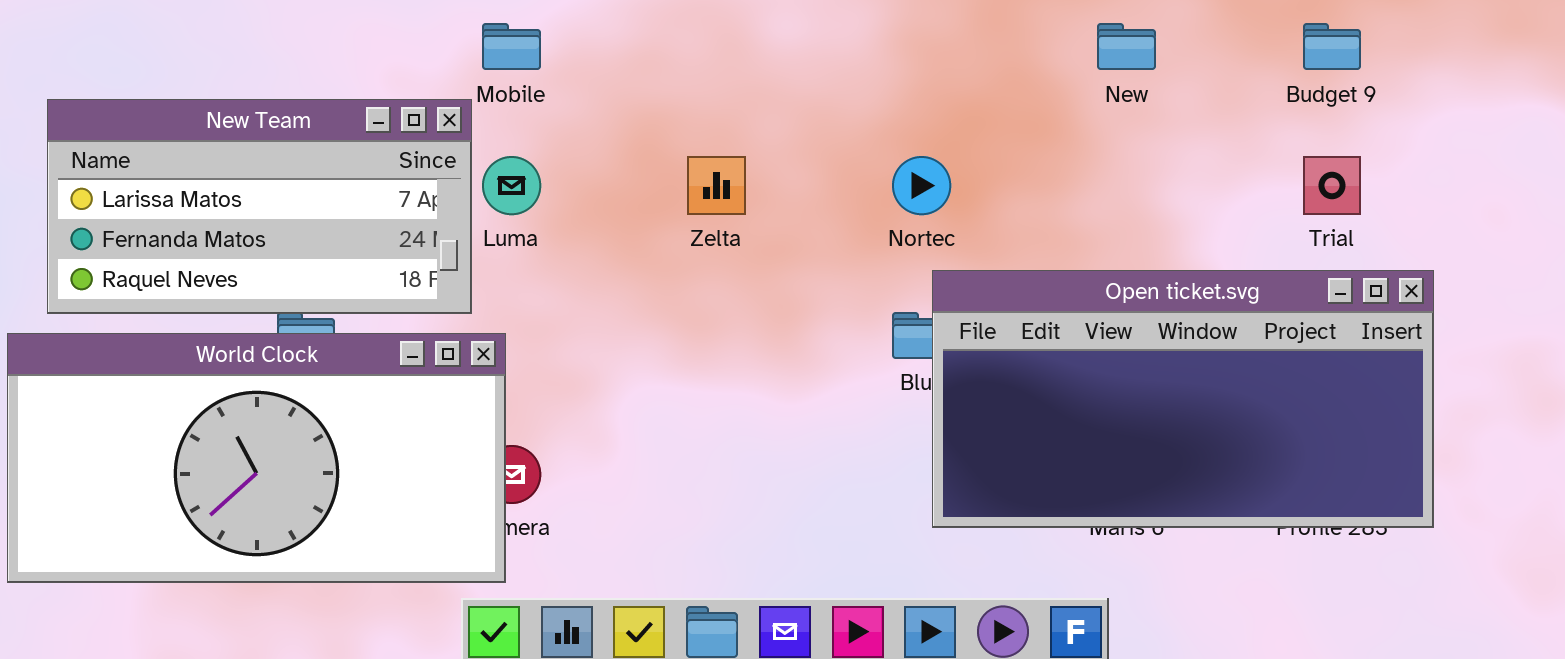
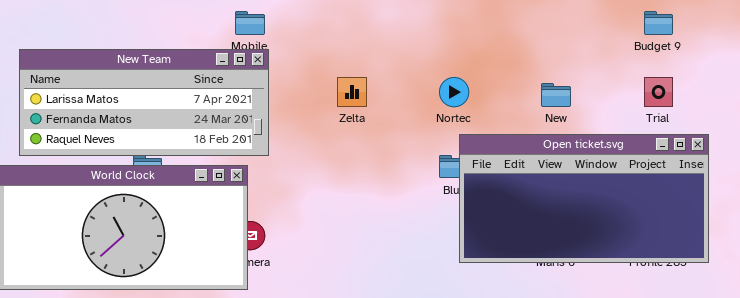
New: [1097,23,1156,70] -> [541,83,571,107], moved
New Team: [47,99,472,314] -> [19,49,269,156], resized

